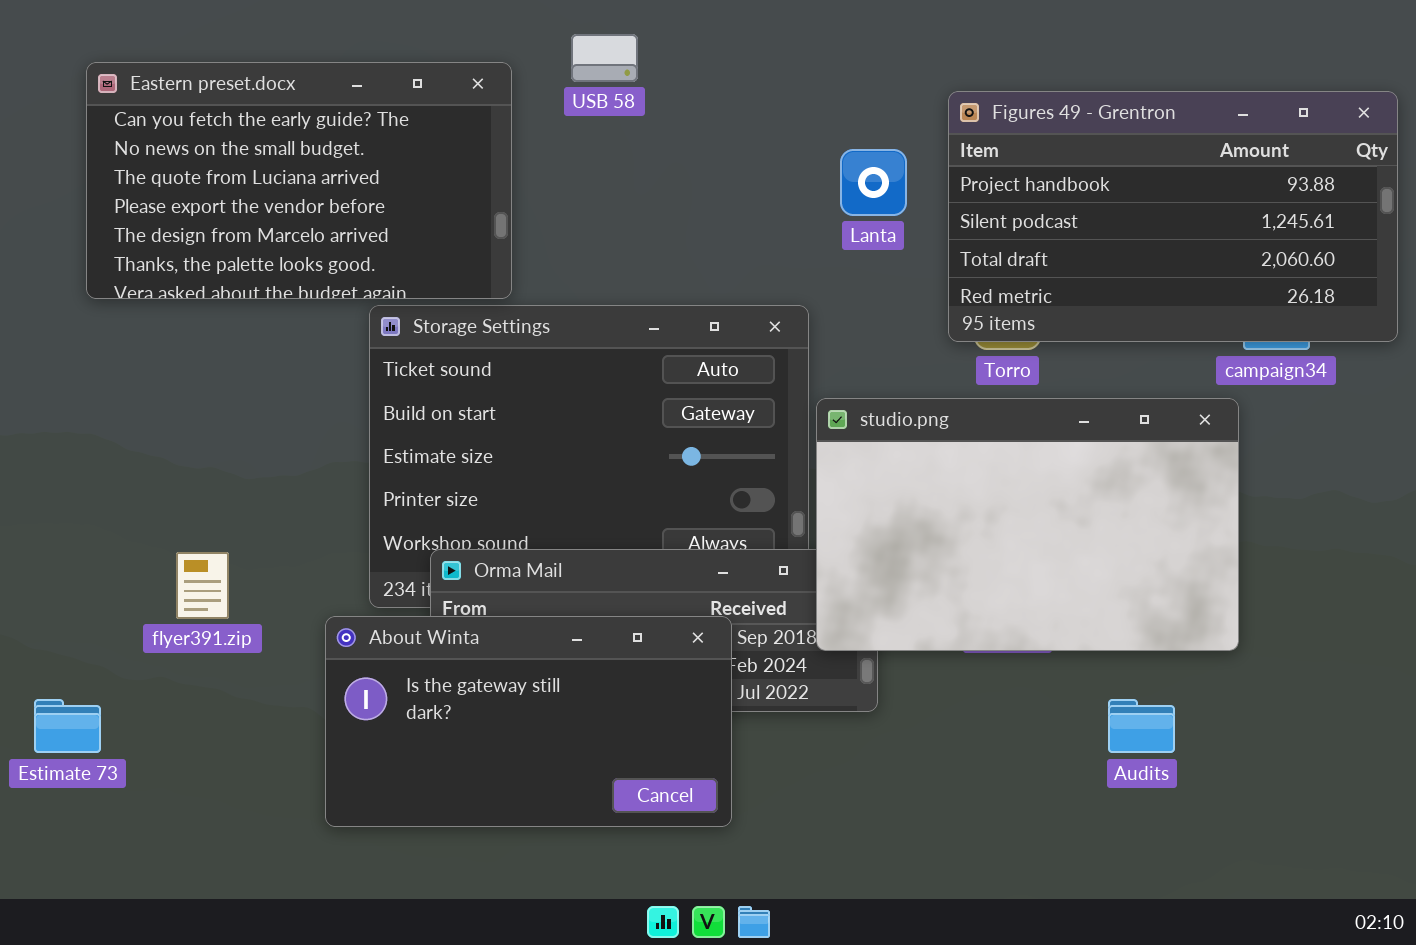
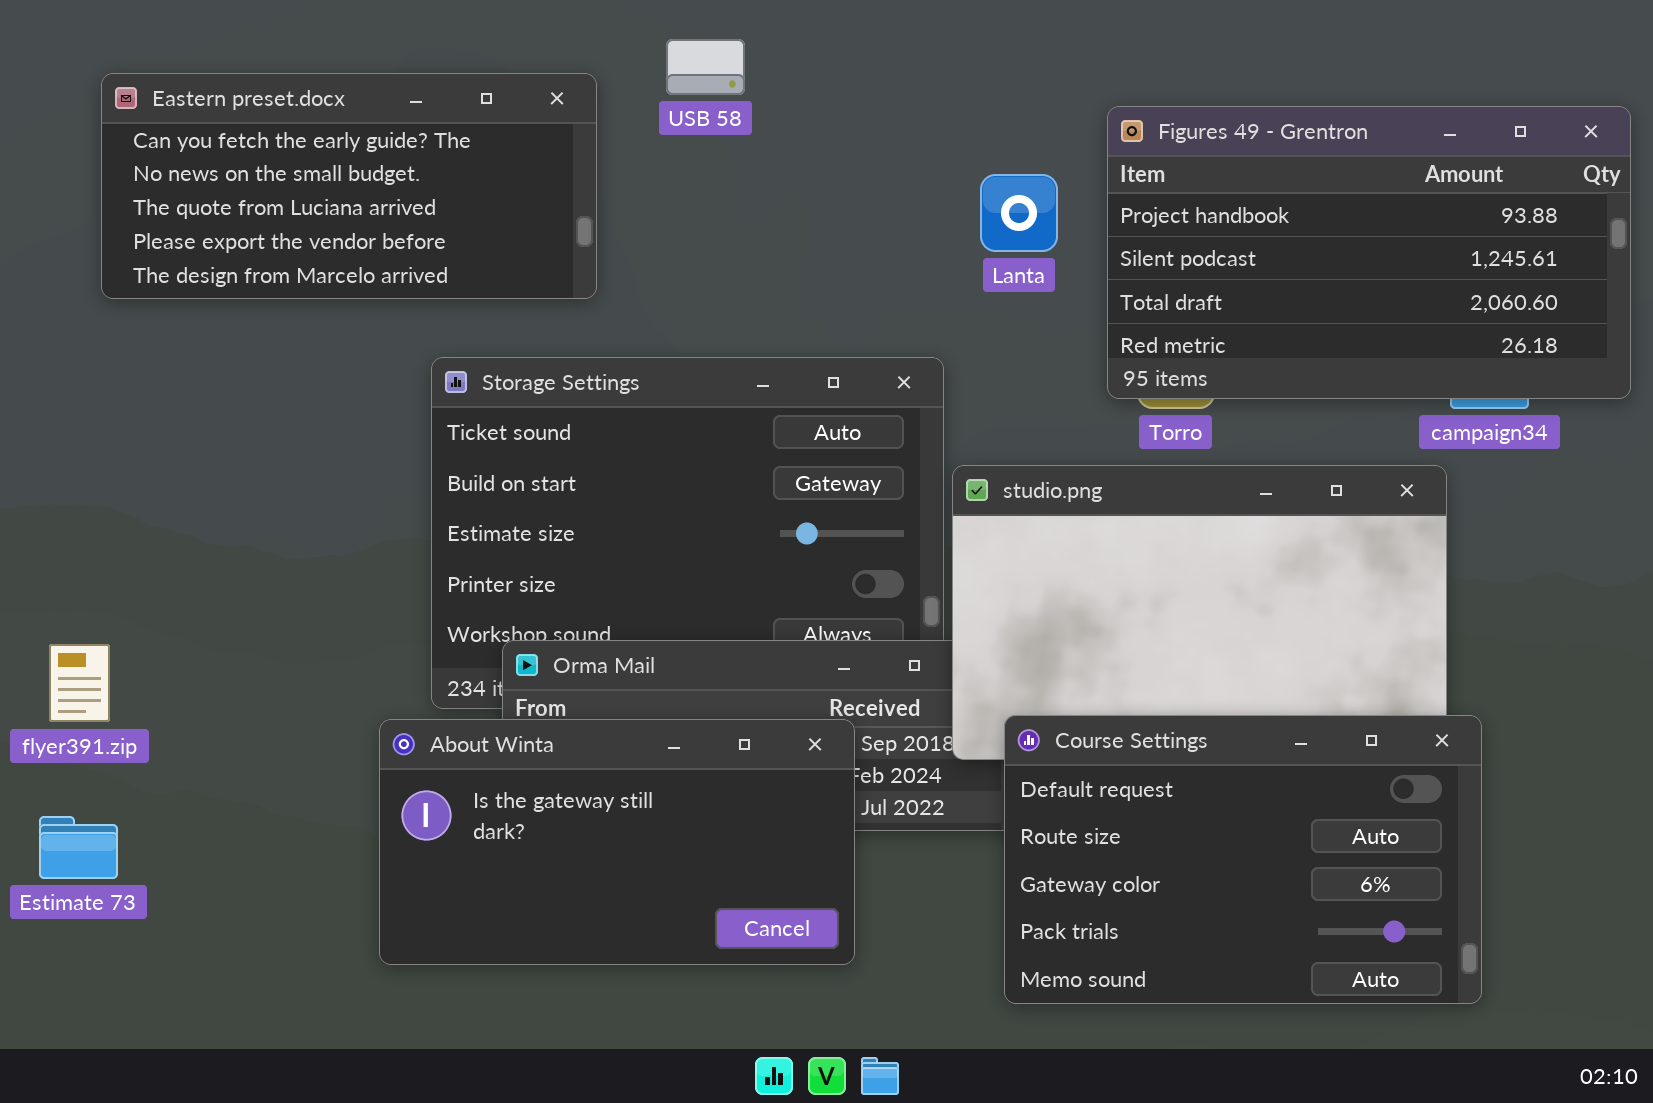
Eastern preset.docx: [86,62,512,299] -> [101,73,597,299], resized
flyer391.zip: [176,552,229,619] -> [49,644,110,722], moved
Course Settings: none -> [1004,715,1482,1004], opened

